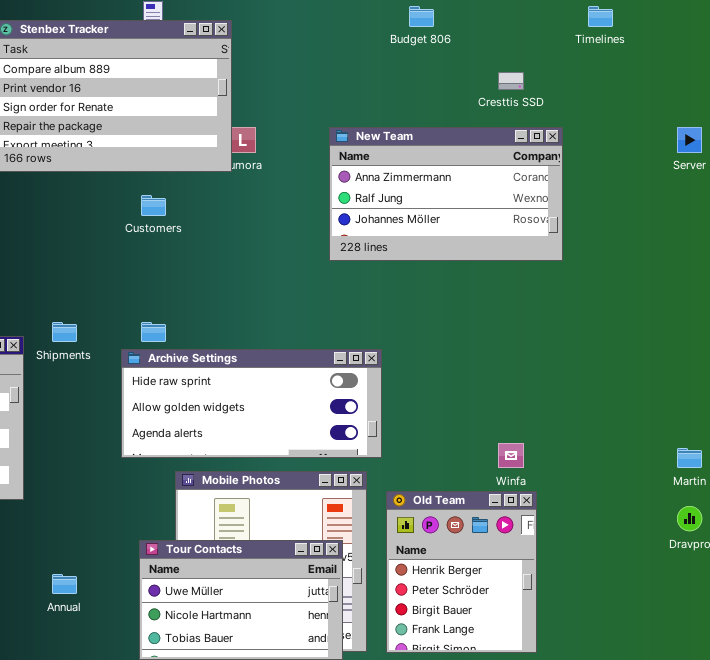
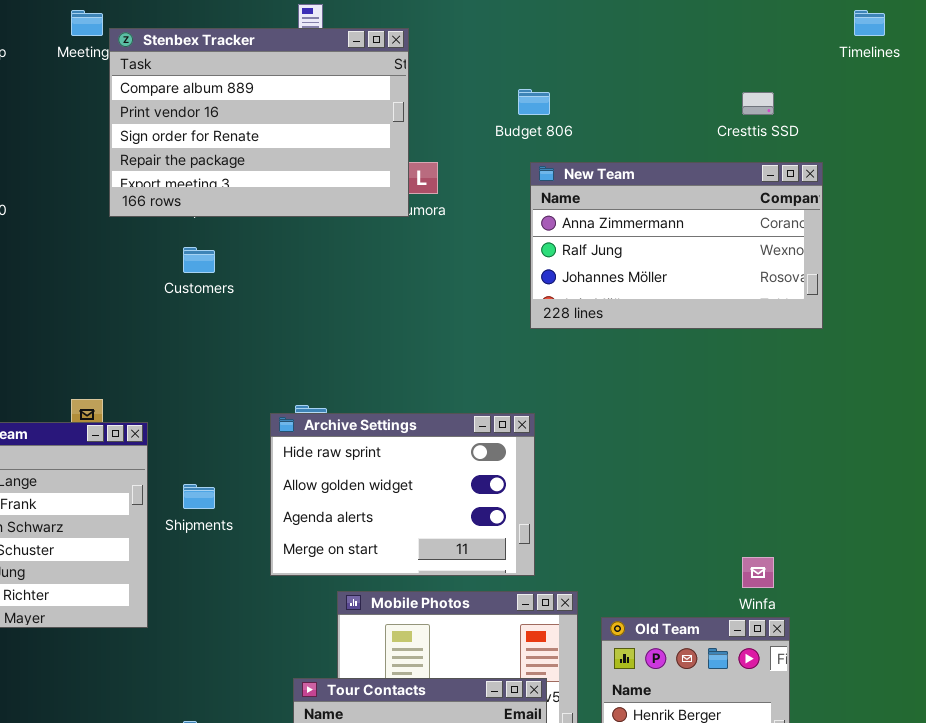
Budget 806: [409,6,434,27] -> [518,89,550,115], moved
Customers: [141,195,166,216] -> [183,247,215,273], moved
Shipments: [52,322,77,342] -> [183,484,215,509], moved
Archive Settings: [121,349,382,458] -> [270,413,535,576], resized

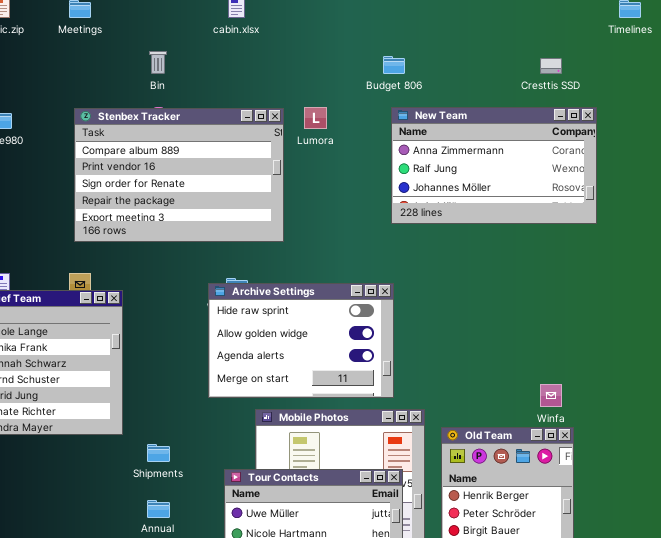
Stenbex Tracker: [109,28,409,217] -> [74,108,284,242], moved
Shipments: [183,484,215,509] -> [147,444,170,462], moved

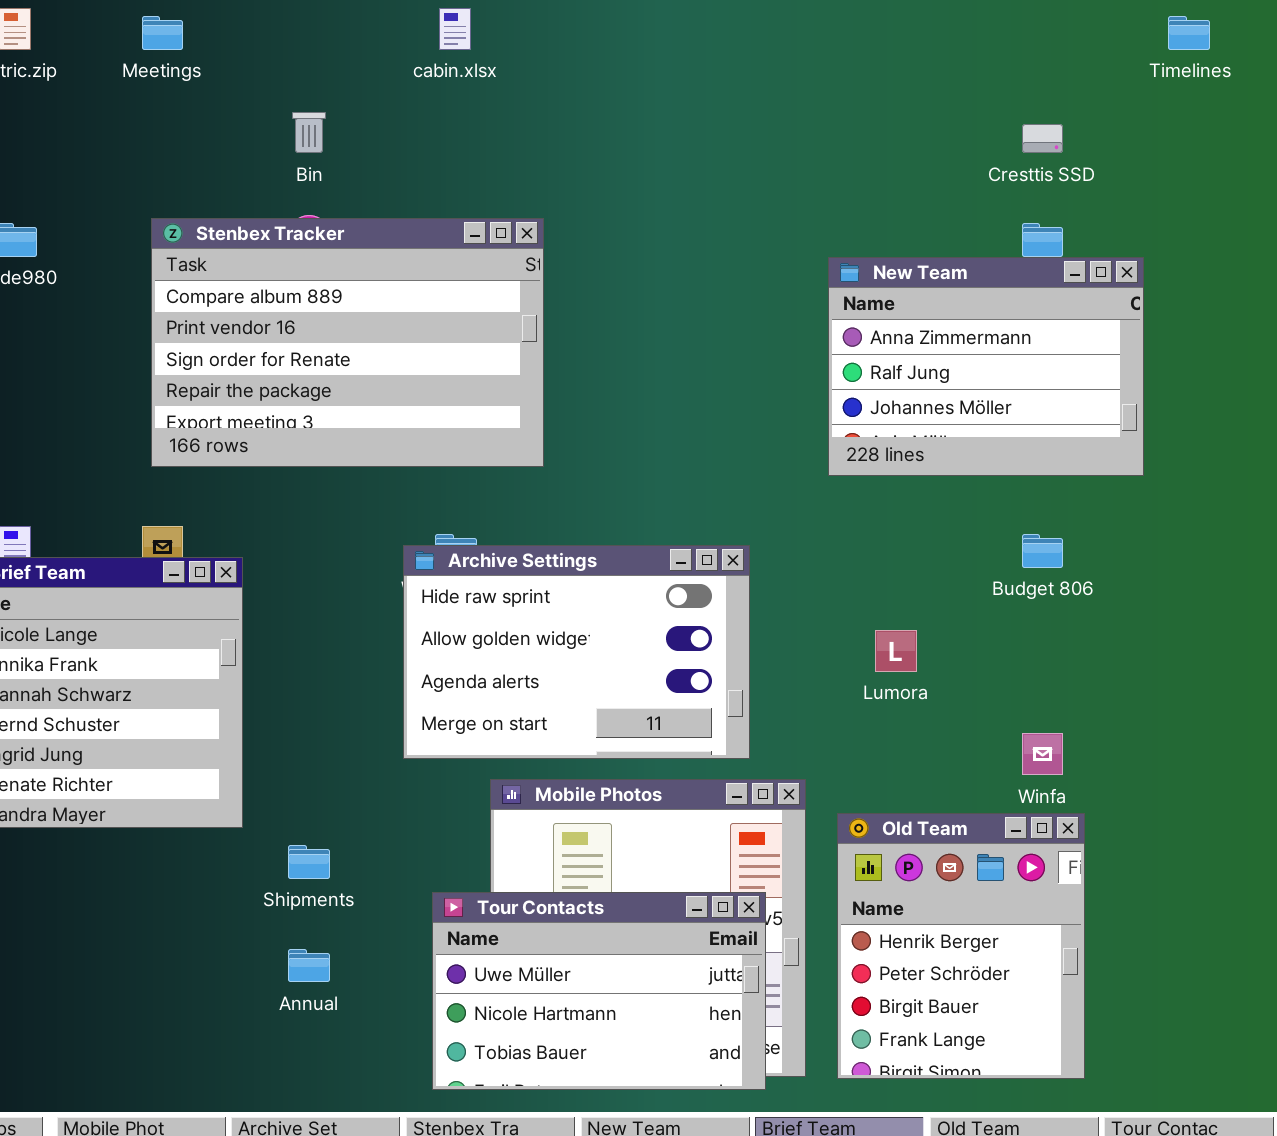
Budget 806: [383,56,405,74] -> [1022,534,1063,568], moved
Lumora: [304,107,327,129] -> [875,630,917,672], moved
New Team: [391,107,597,224] -> [828,257,1144,476], moved, resized

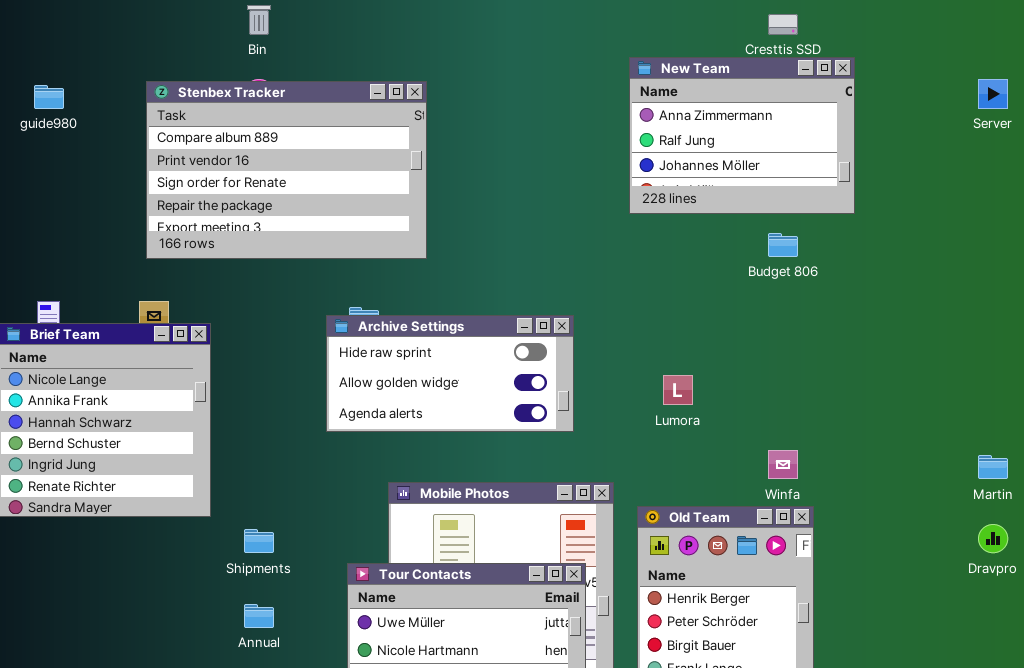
New Team: [828,257,1144,476] -> [629,57,855,214], moved
Budget 806: [1022,534,1063,568] -> [768,233,798,257], moved
Archive Settings: [403,545,750,759] -> [326,315,574,432], resized

